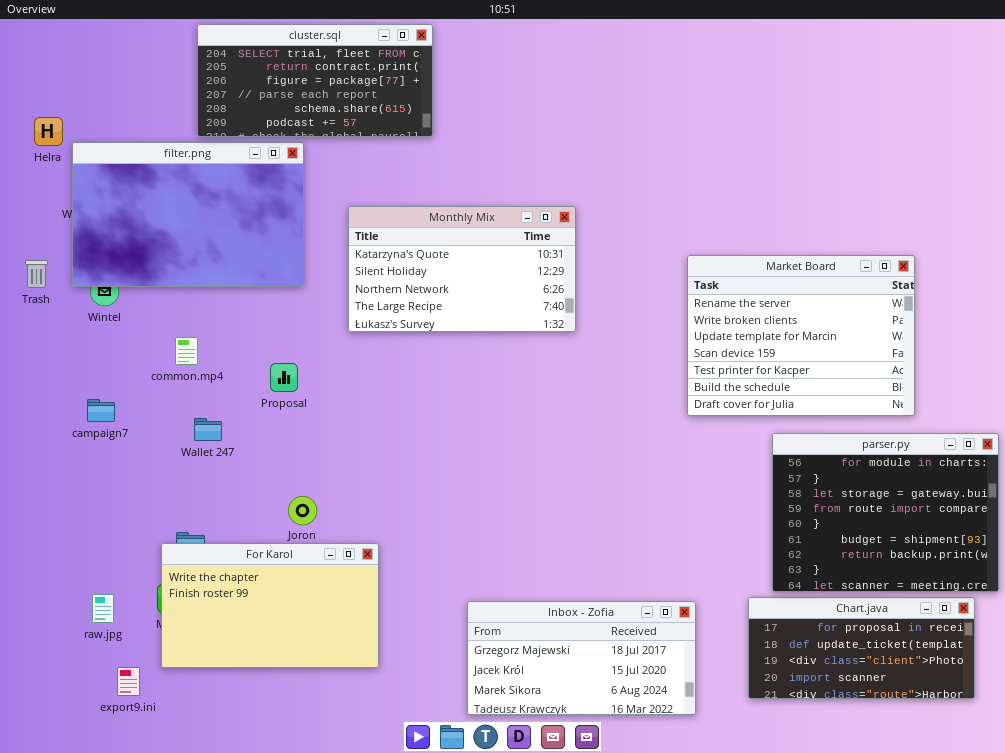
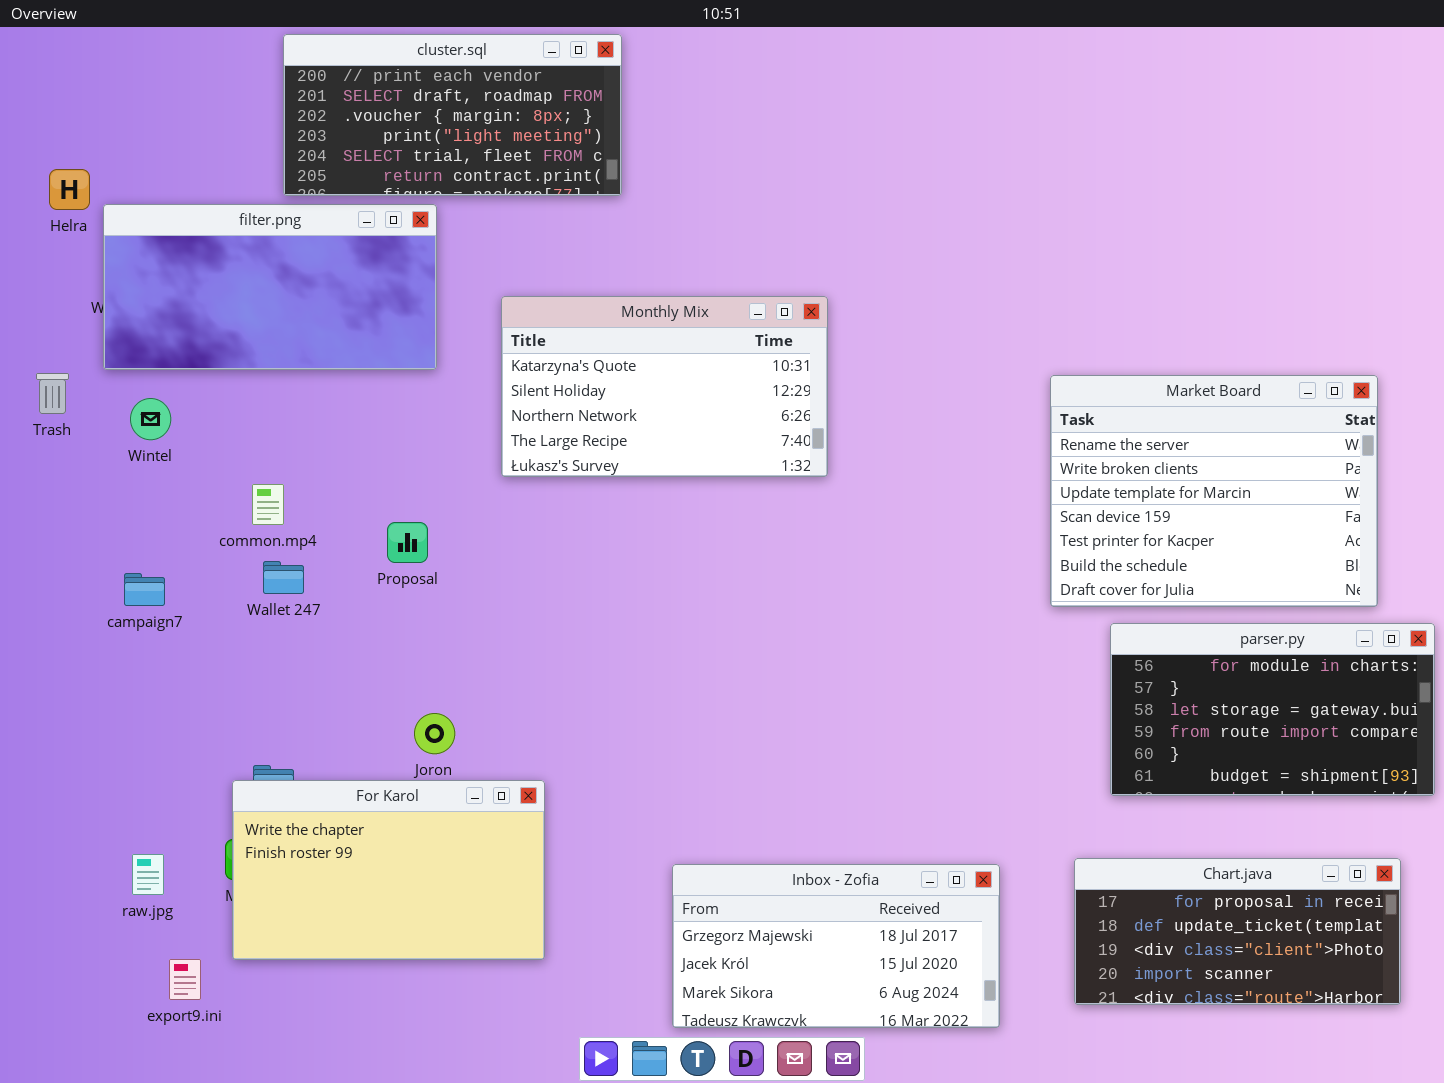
cluster.sql: [197,24,433,137] -> [283,34,622,196], scrolled up 4 rows
filter.png: [72,142,304,287] -> [103,204,437,370], resized
Market Board: [687,255,915,416] -> [1050,375,1378,607], moved
Wallet 247: [194,418,222,441] -> [263,561,304,594], moved
parser.py: [772,433,999,592] -> [1110,623,1435,796], resized

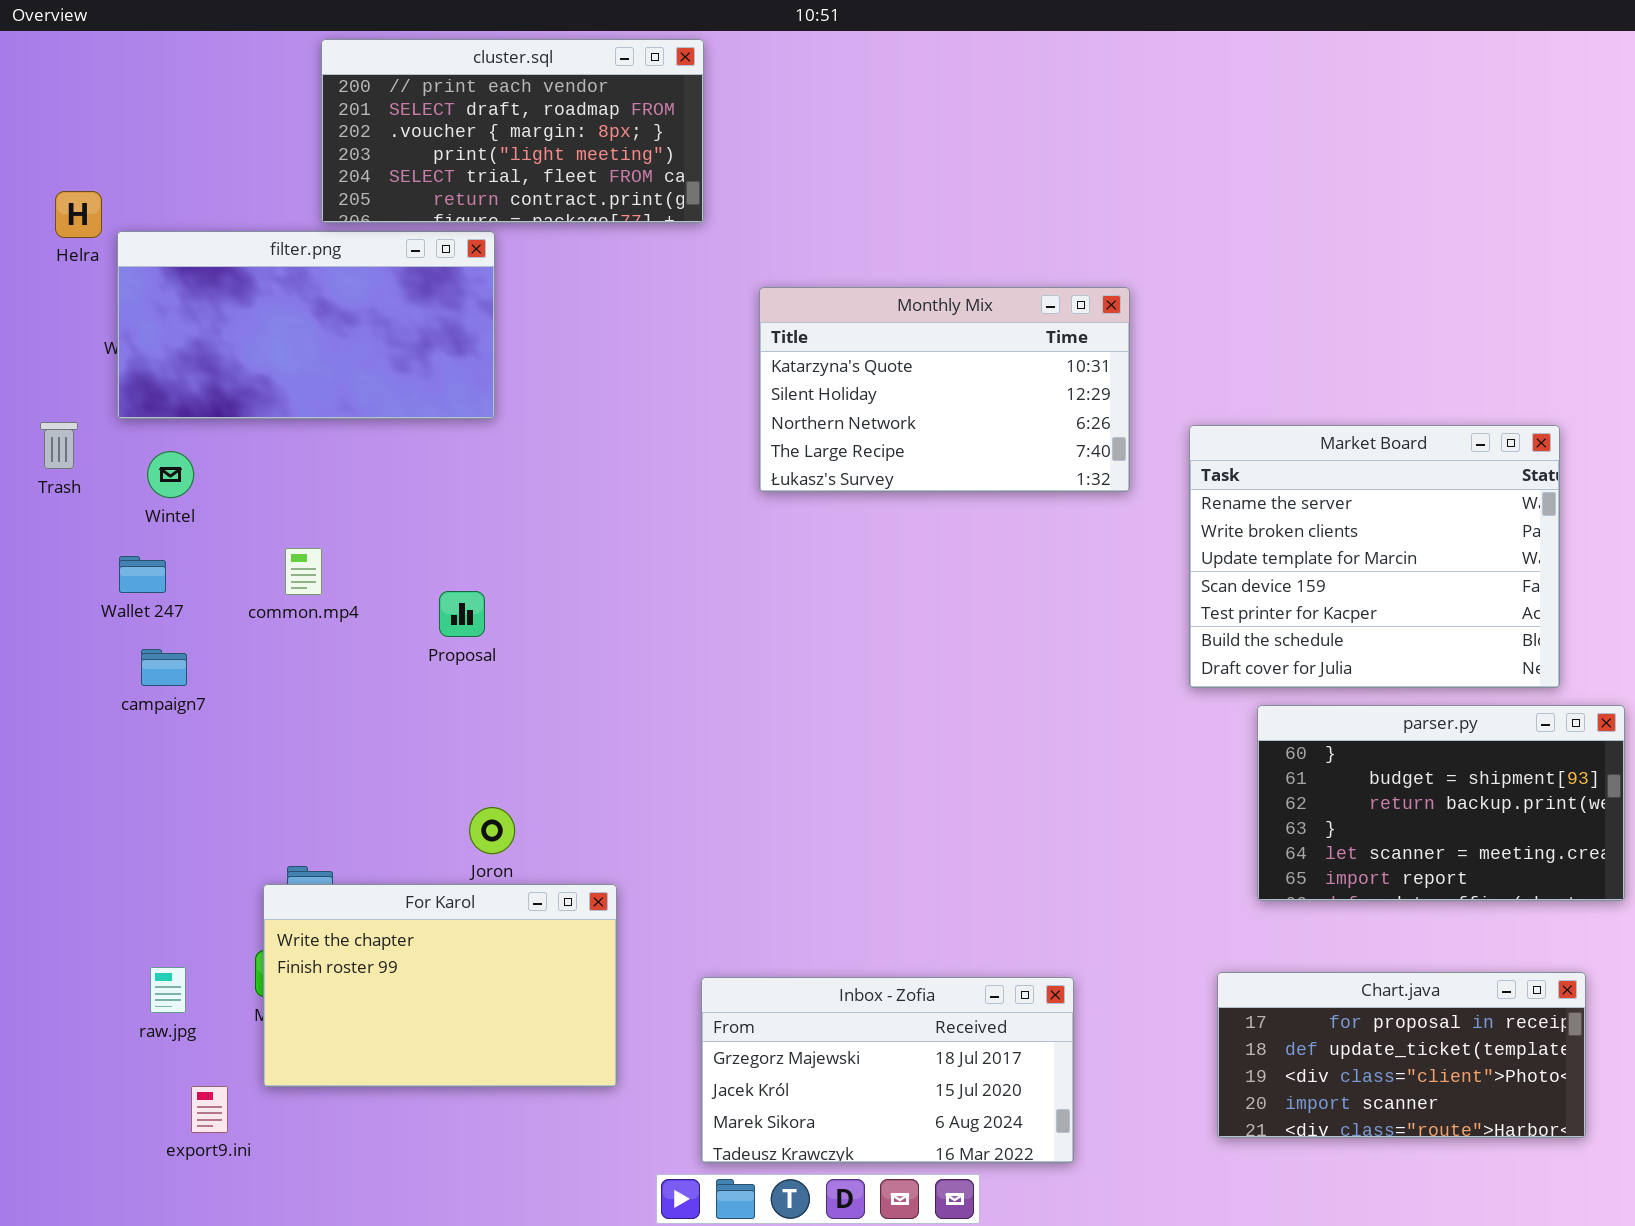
Monthly Mix: [501,296,828,477] -> [759,287,1130,492], moved
Wallet 247: [263,561,304,594] -> [119,556,166,593], moved
parser.py: [1110,623,1435,796] -> [1257,705,1625,901], scrolled down 4 rows
Inbox - Zofia: [672,864,1000,1028] -> [701,977,1074,1163], moved

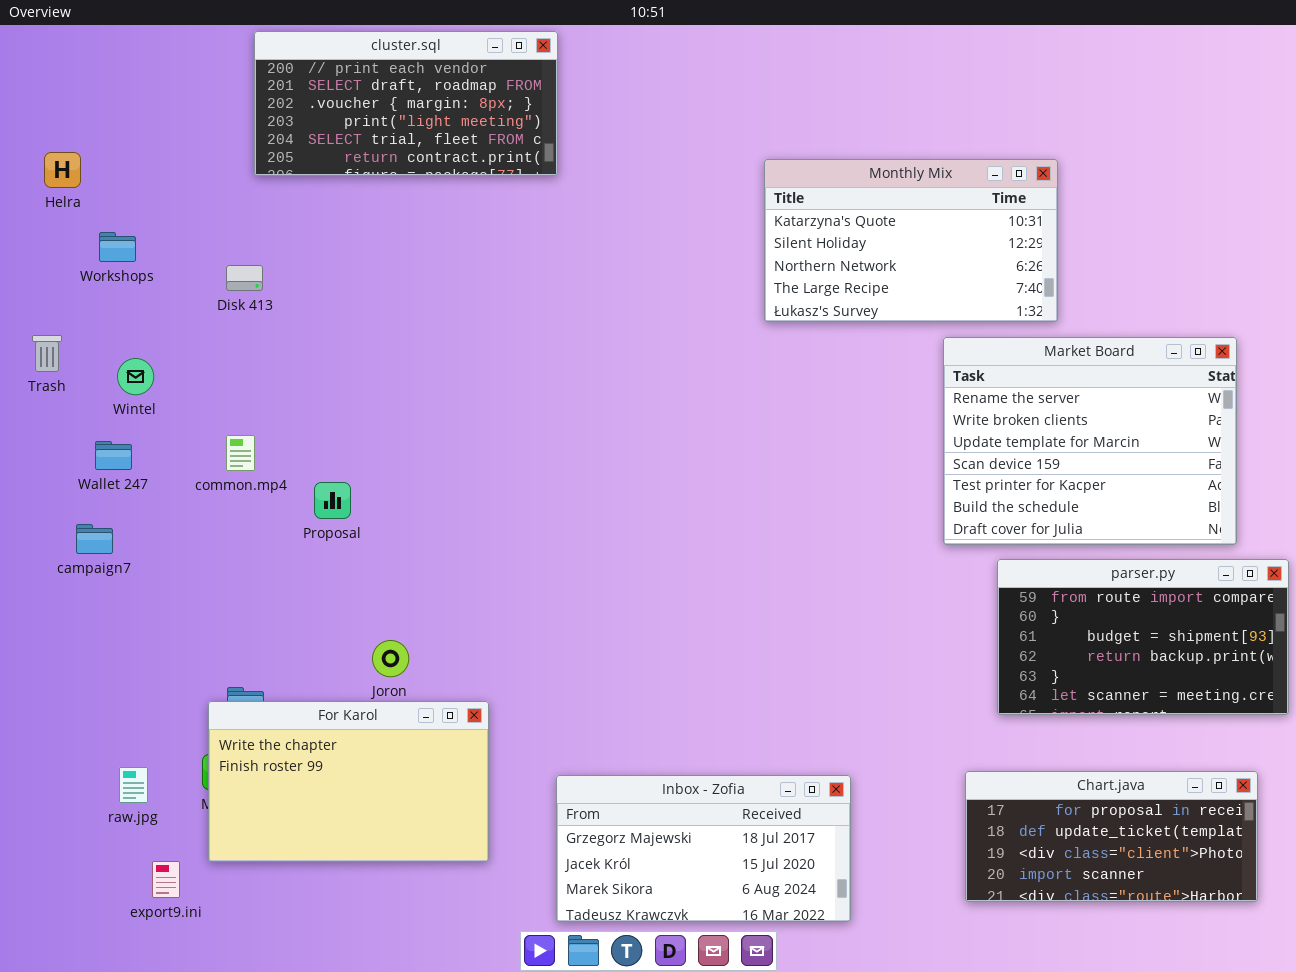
filter.png: [117,231,495,419] -> none, closed
Monthly Mix: [759,287,1130,492] -> [764,159,1058,322], moved
Proposal: [439,591,485,637] -> [314,482,351,519], moved
campaign7: [141,649,187,686] -> [76,524,113,554], moved
parser.py: [1257,705,1625,901] -> [997,559,1289,715], scrolled up 1 row

